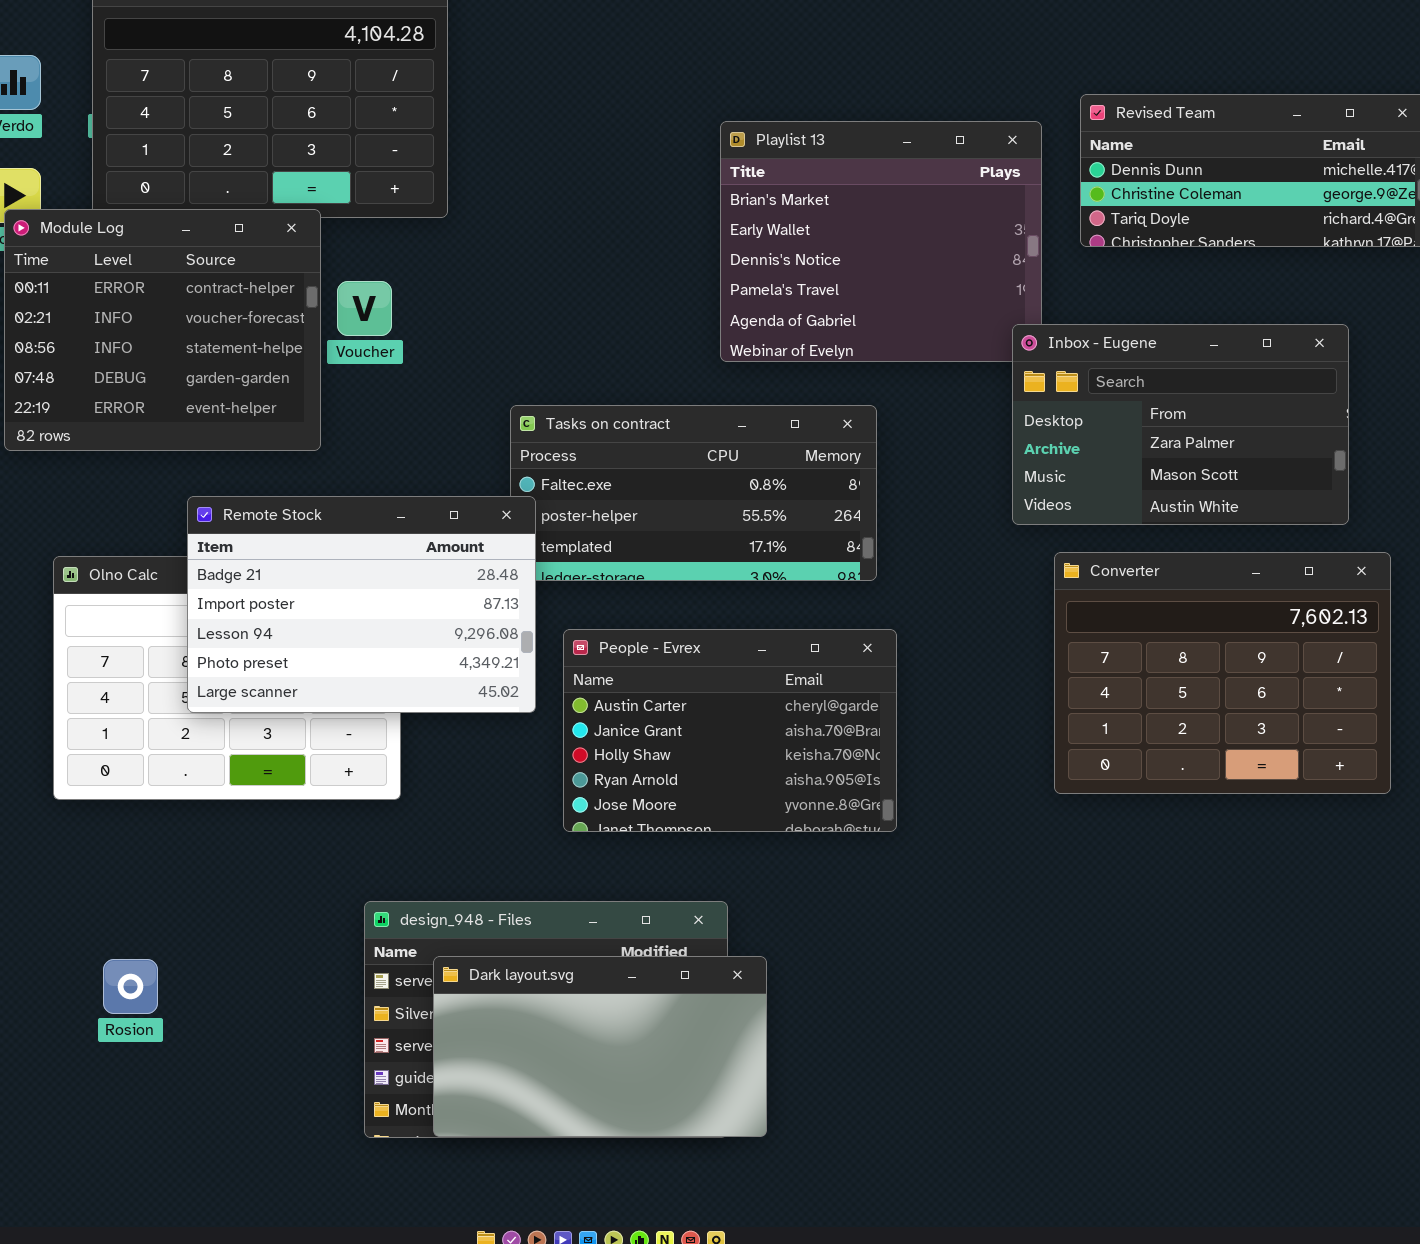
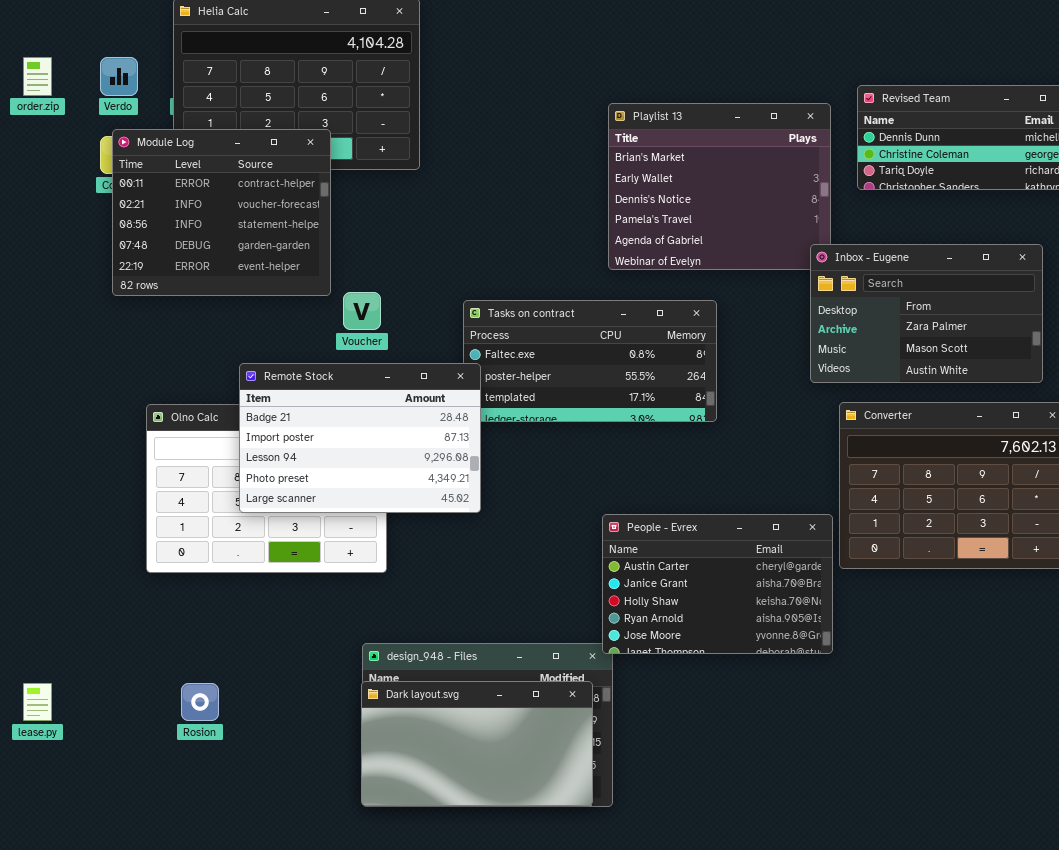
Module Log: [4,209,321,451] -> [112,129,331,296], moved
Voucher: [337,281,392,336] -> [343,292,381,330], moved
People - Evrex: [563,629,897,832] -> [602,514,833,654], moved
Dark layout.svg: [433,956,767,1137] -> [361,681,593,806], moved

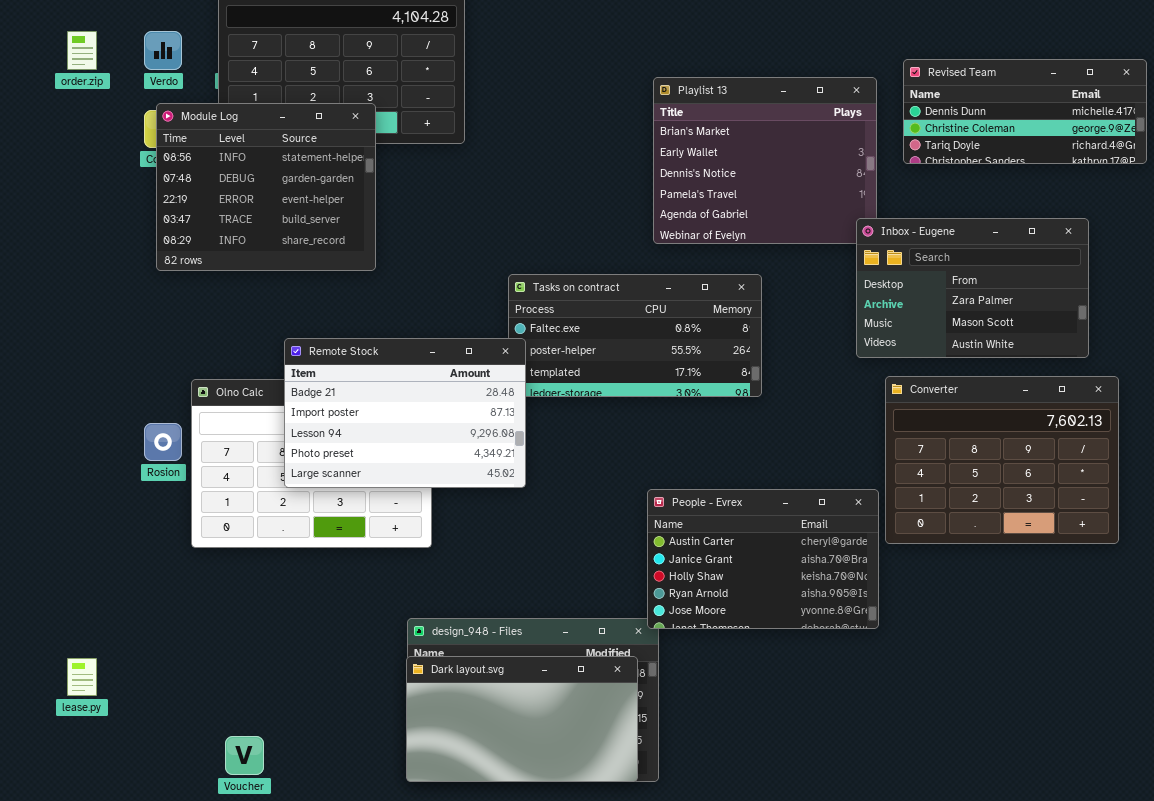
Module Log: [112,129,331,296] -> [156,103,376,271], scrolled down 2 rows
Voucher: [343,292,381,330] -> [225,736,264,775], moved
Rosion: [181,683,219,721] -> [144,423,182,461], moved

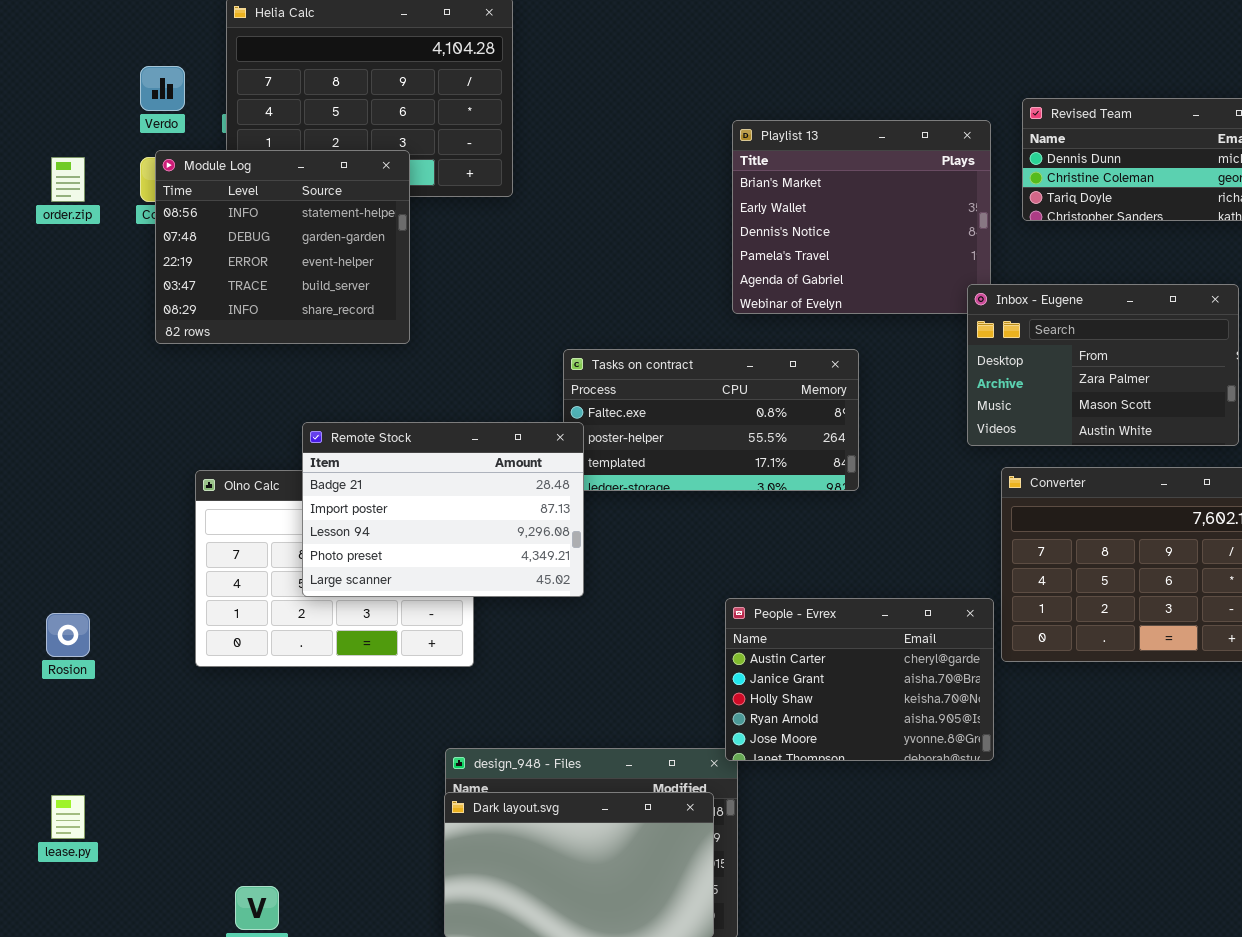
order.zip: [67,31,97,70] -> [51,157,85,202], moved
Rosion: [144,423,182,461] -> [46,613,90,657], moved

